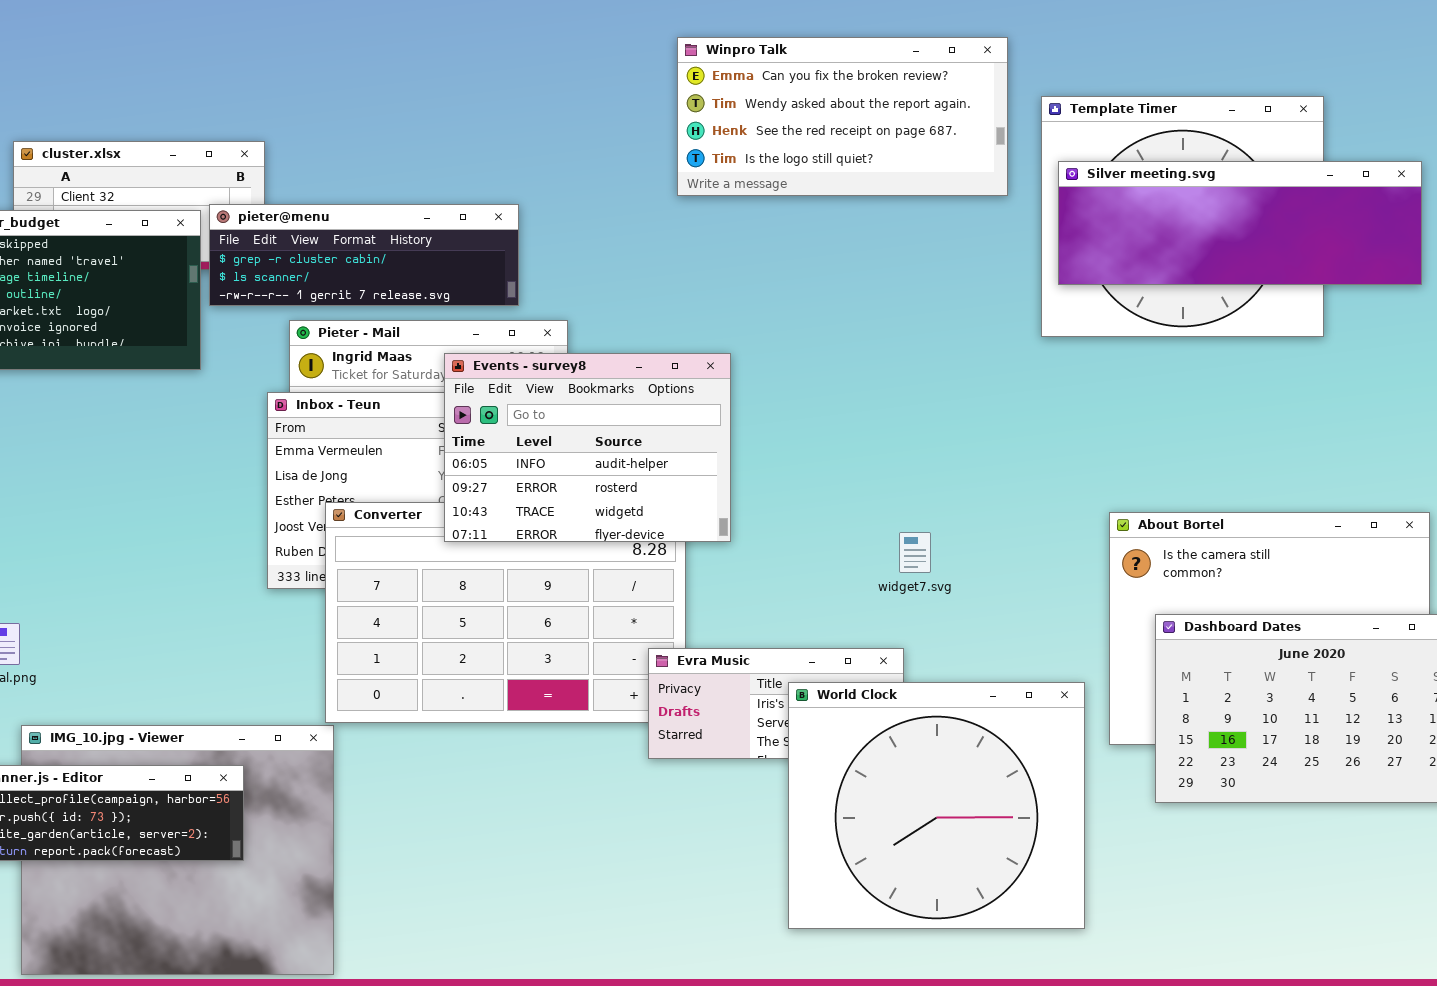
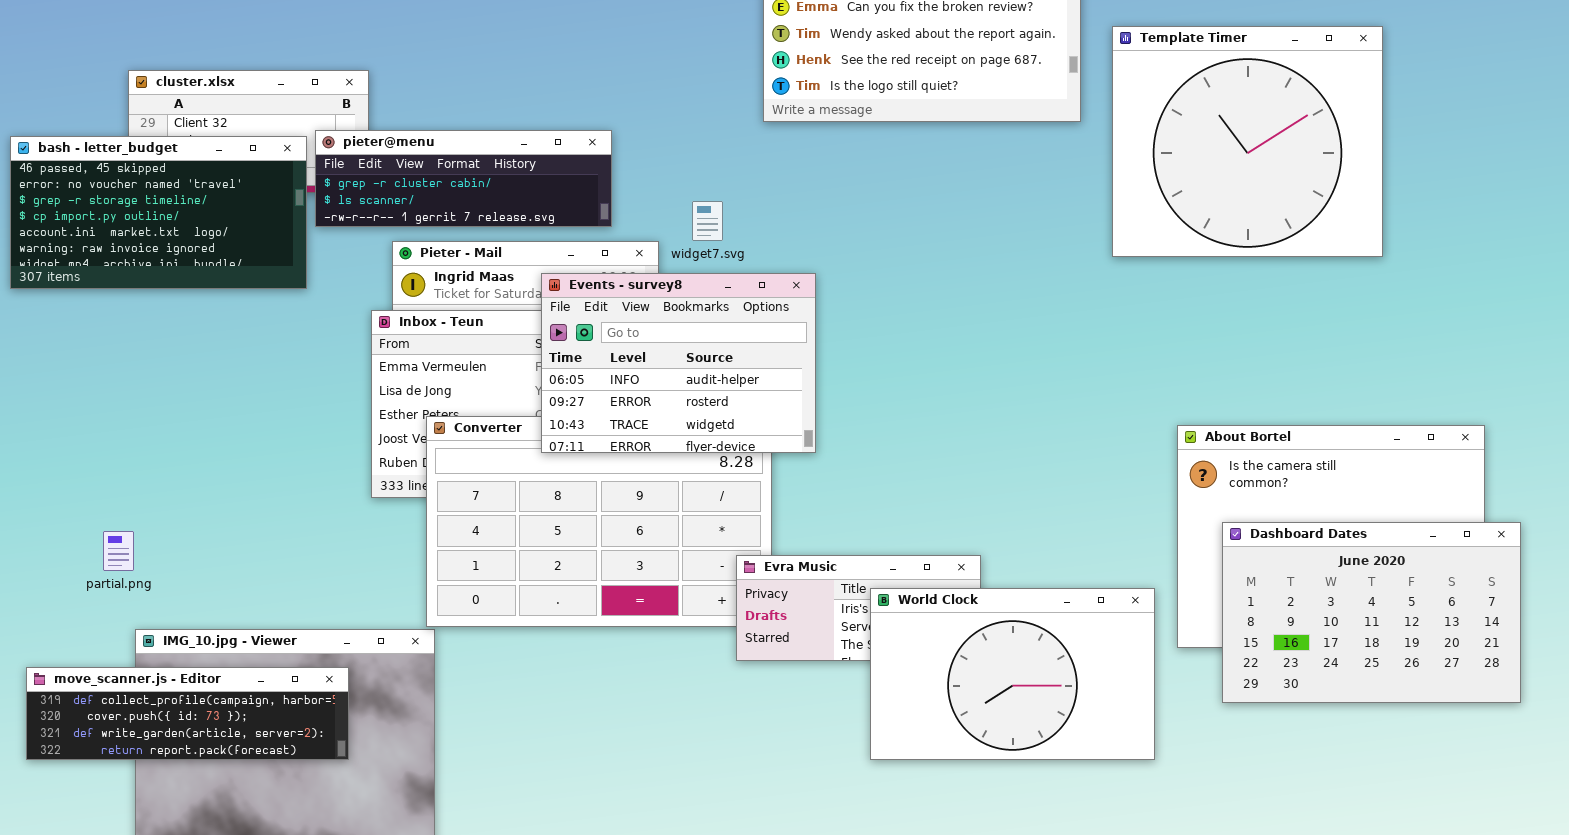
Silver meeting.svg: [1058,161,1422,285] -> none, closed
widget7.svg: [899,532,931,573] -> [692,201,723,241], moved
World Clock: [788,682,1085,929] -> [870,588,1155,760], resized

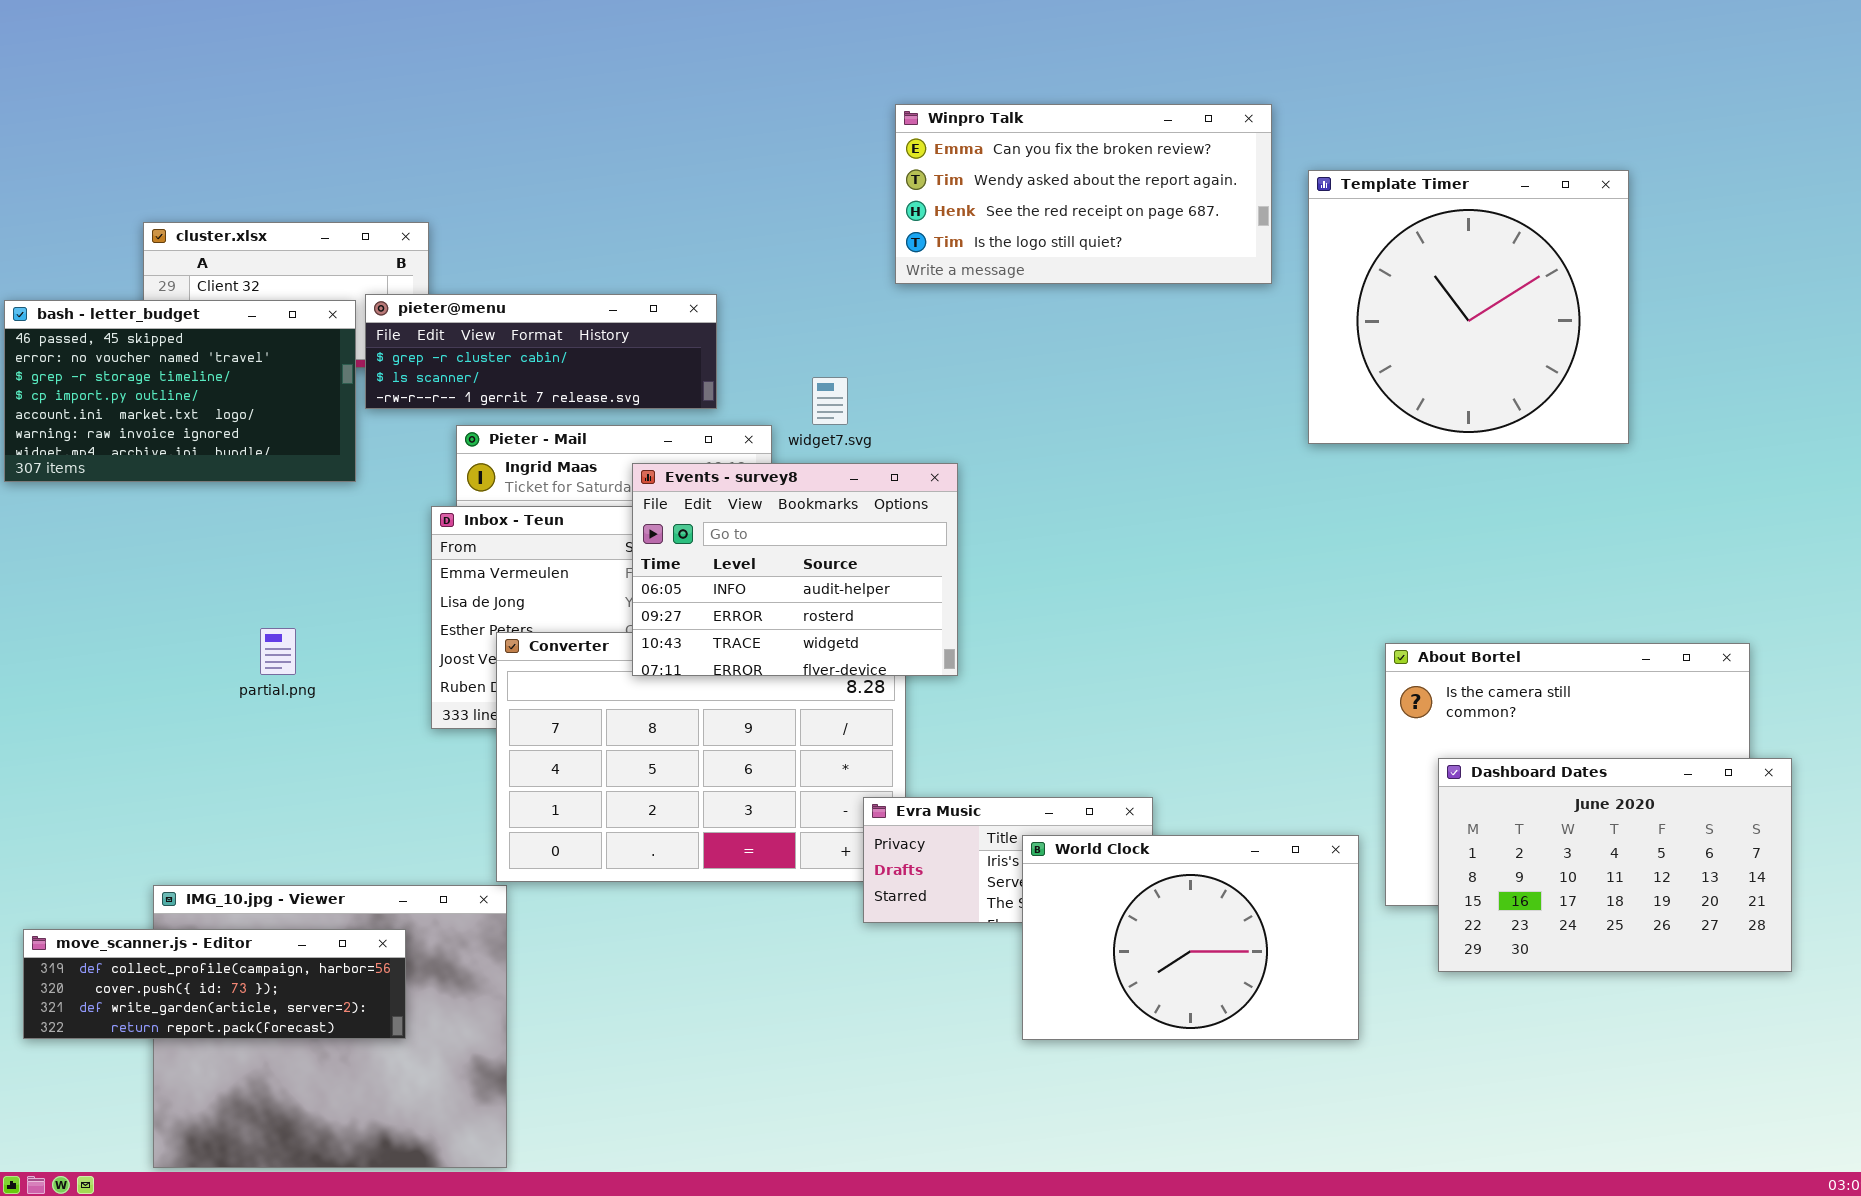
partial.png: [103,531,134,571] -> [260,628,296,675], moved

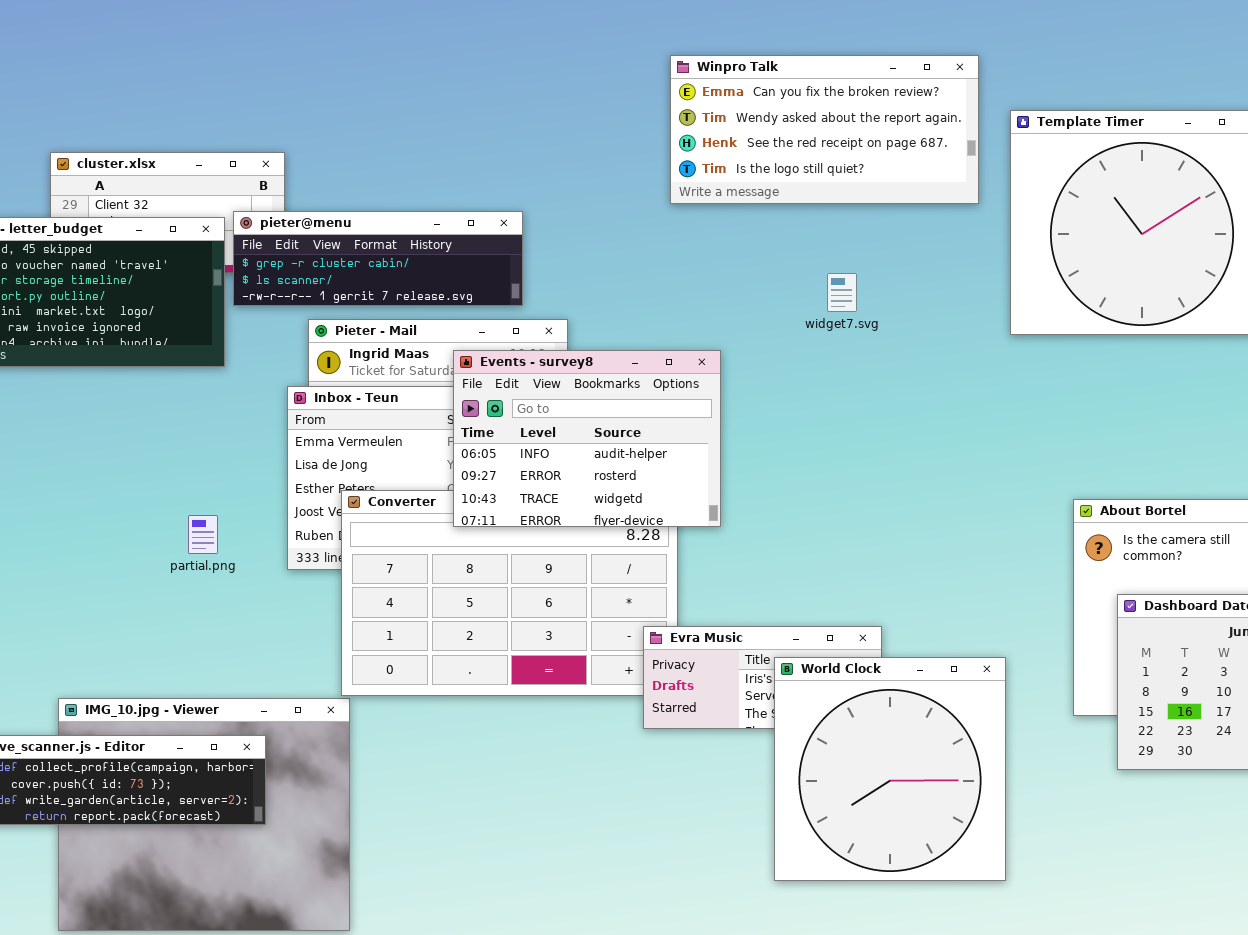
widget7.svg: [812,377,848,425] -> [827,273,857,312], moved
partial.png: [260,628,296,675] -> [188,515,218,554], moved
World Clock: [1022,835,1359,1040] -> [774,657,1006,881], resized

